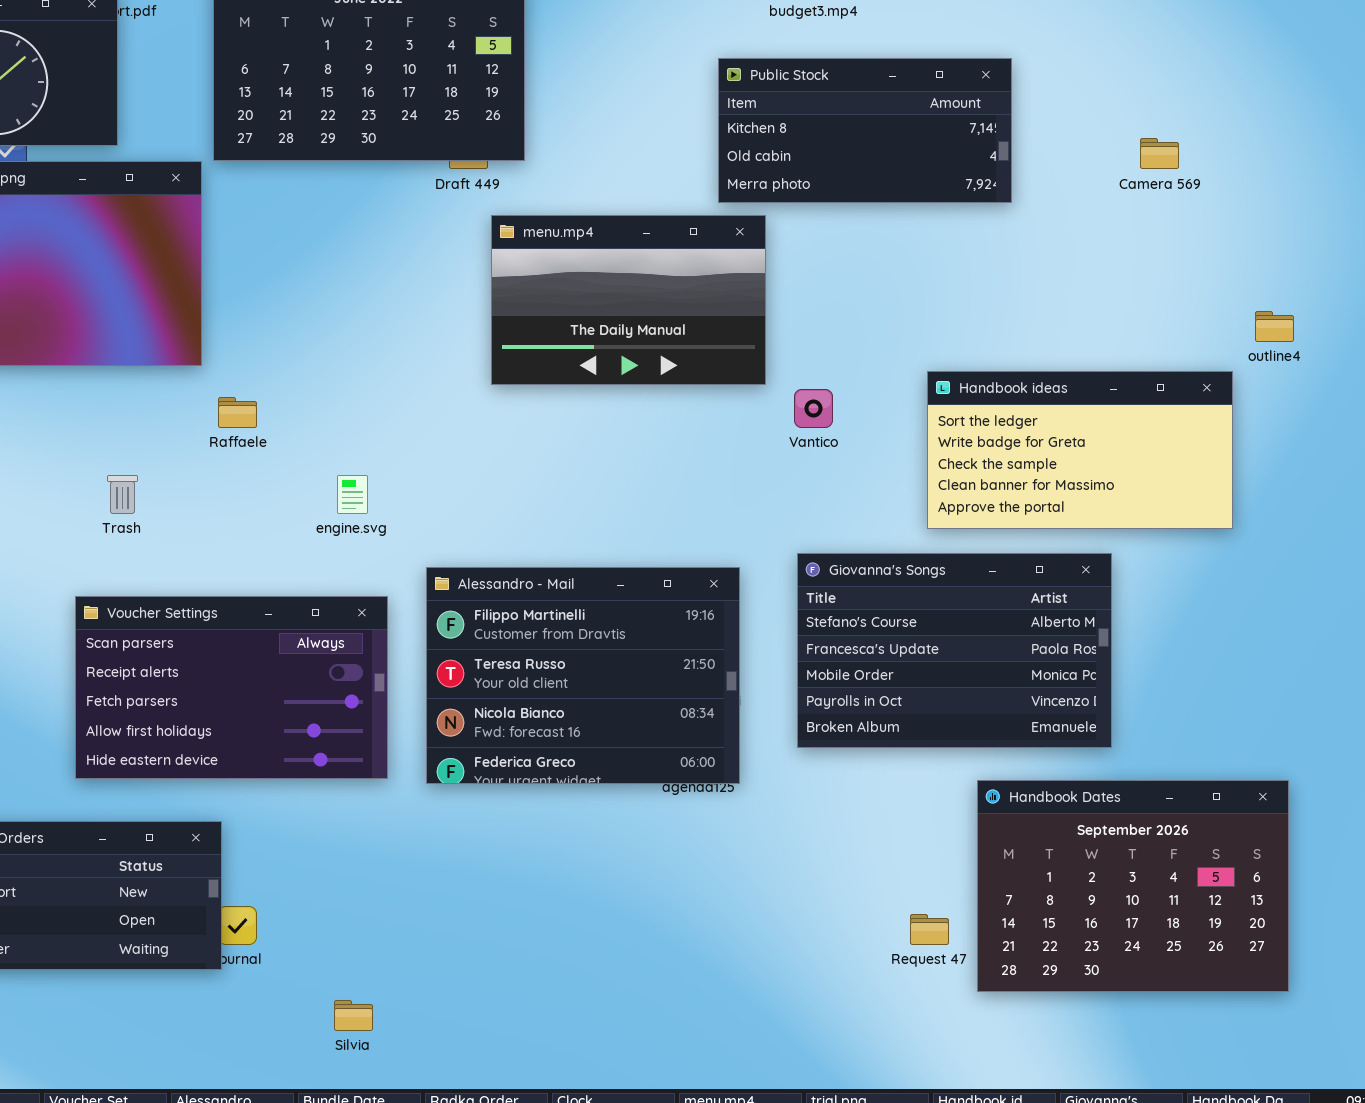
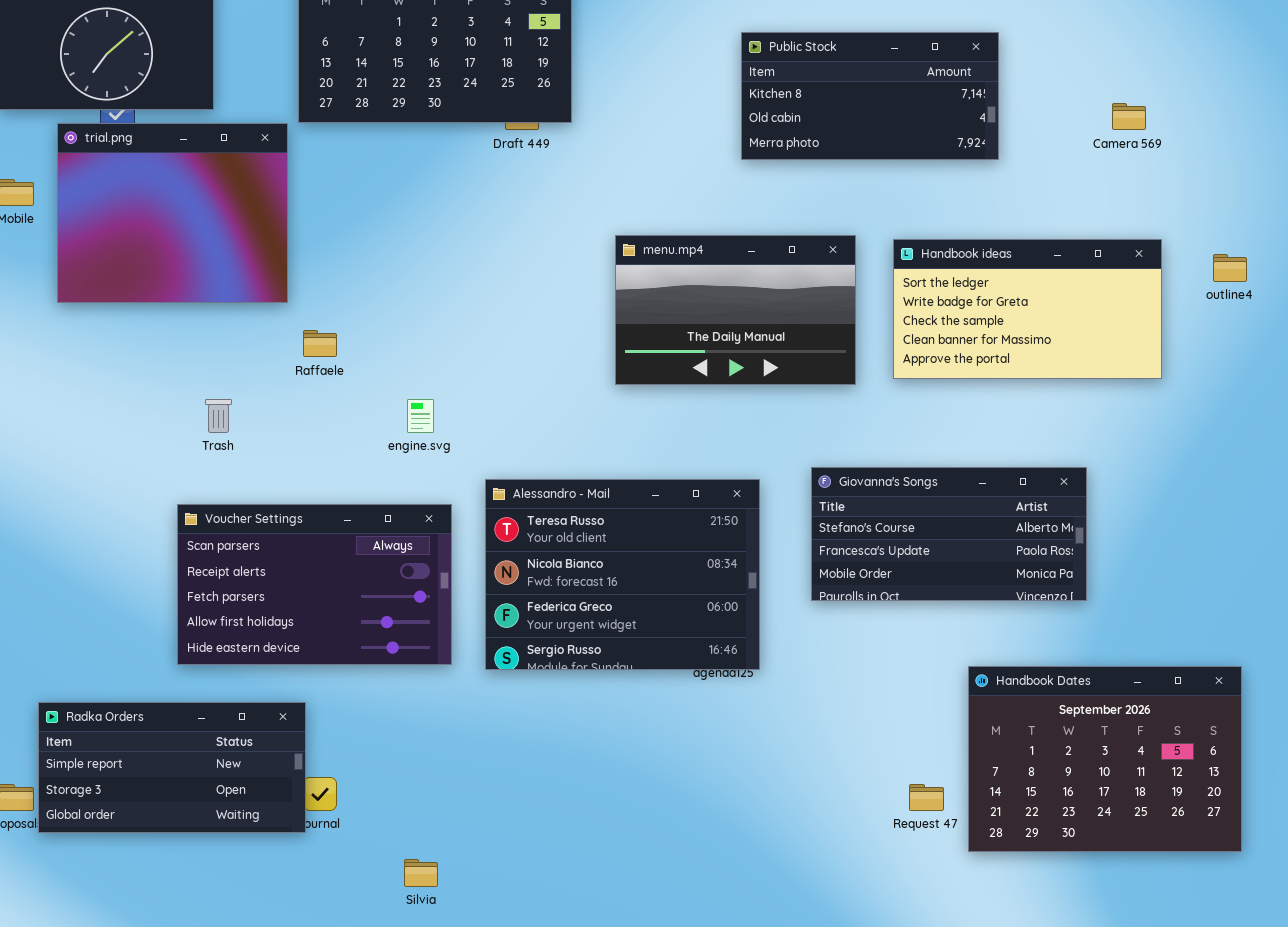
menu.mp4: [491,215,766,385] -> [615,235,856,385], moved
Handbook ideas: [927,371,1233,529] -> [893,239,1162,379], moved
Giovanna's Songs: [797,553,1112,748] -> [811,467,1087,601], resized
Alessandro - Mail: [426,567,740,784] -> [485,479,760,670], scrolled down 1 row

